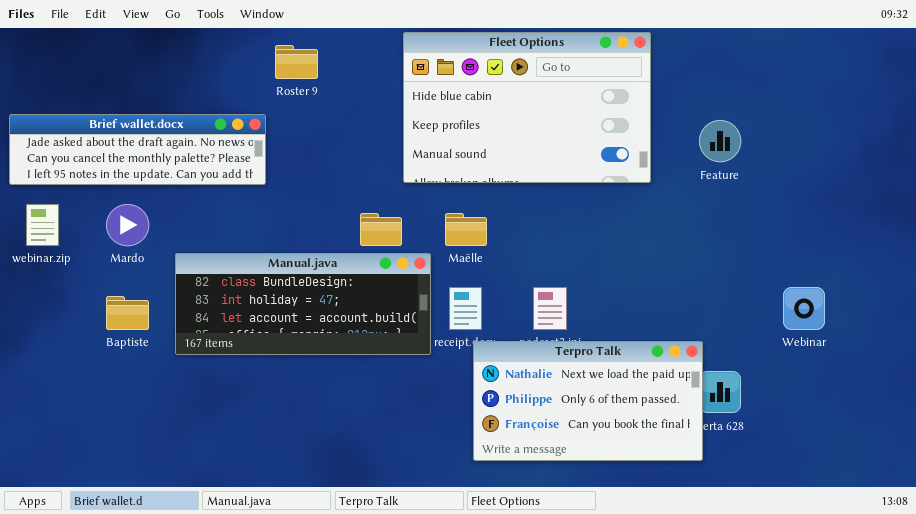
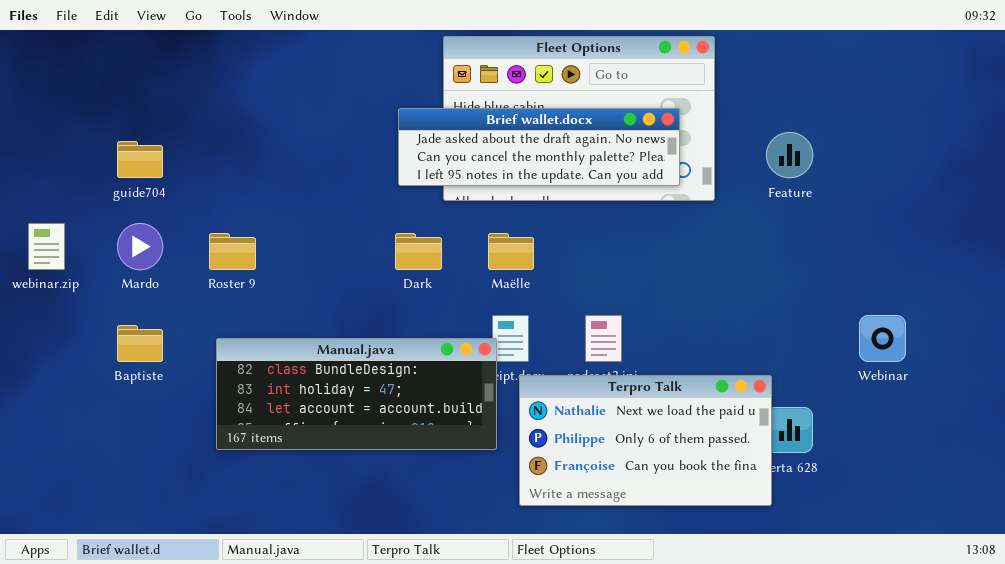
Roster 9: [275,45,318,79] -> [209,233,256,270], moved
Brief wallet.docx: [9,114,266,185] -> [398,108,680,186], moved
Manual.java: [175,253,431,355] -> [216,338,497,450], moved

